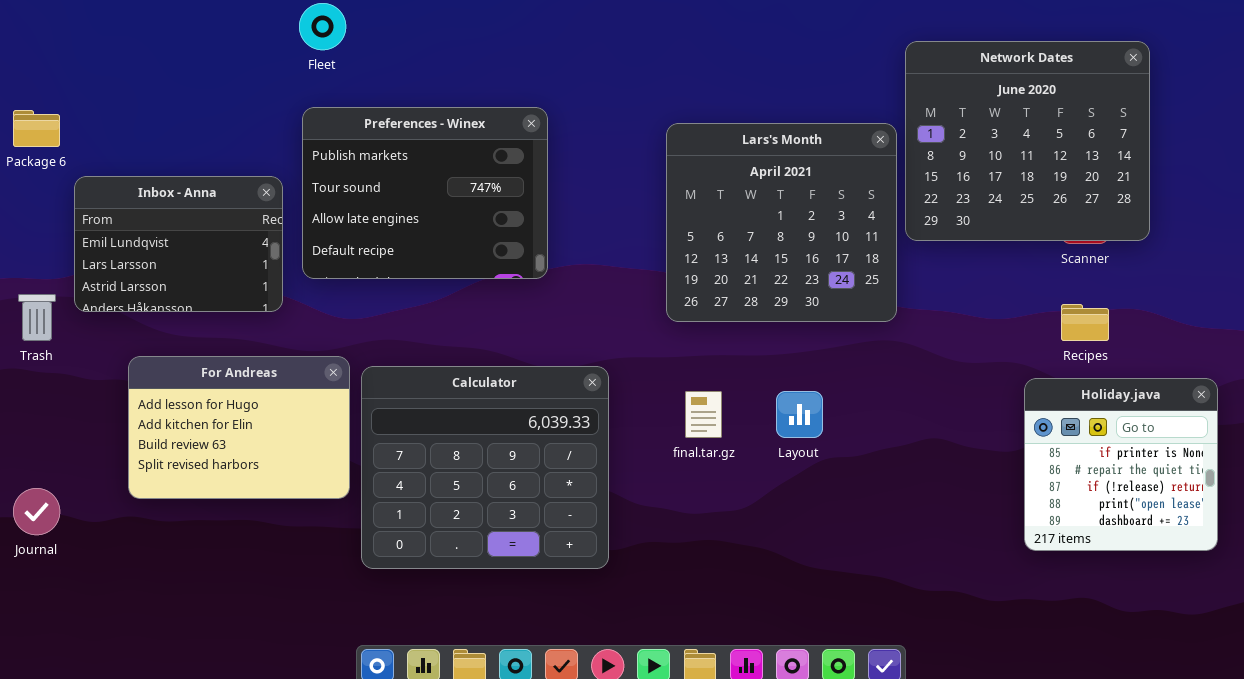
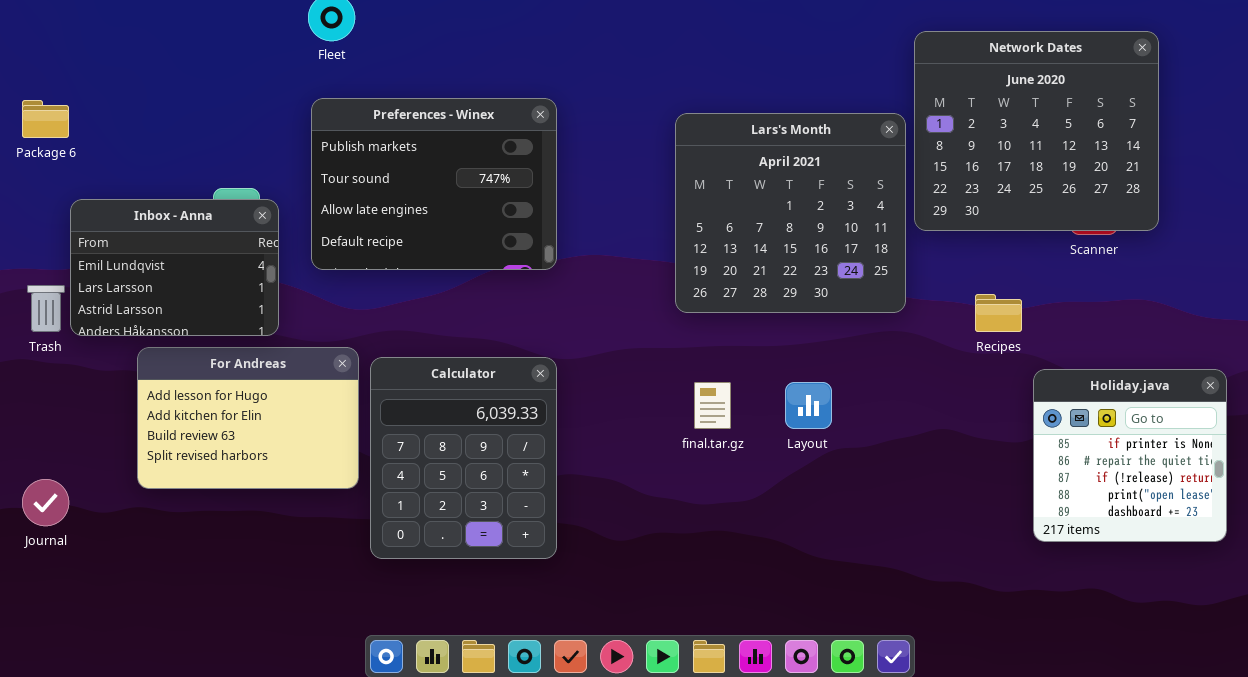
Inbox - Anna: [74,176,283,312] -> [70,199,279,336], moved
Recipes: [1061,304,1109,341] -> [975,294,1022,332], moved
Calculator: [361,366,609,569] -> [370,357,557,559], resized

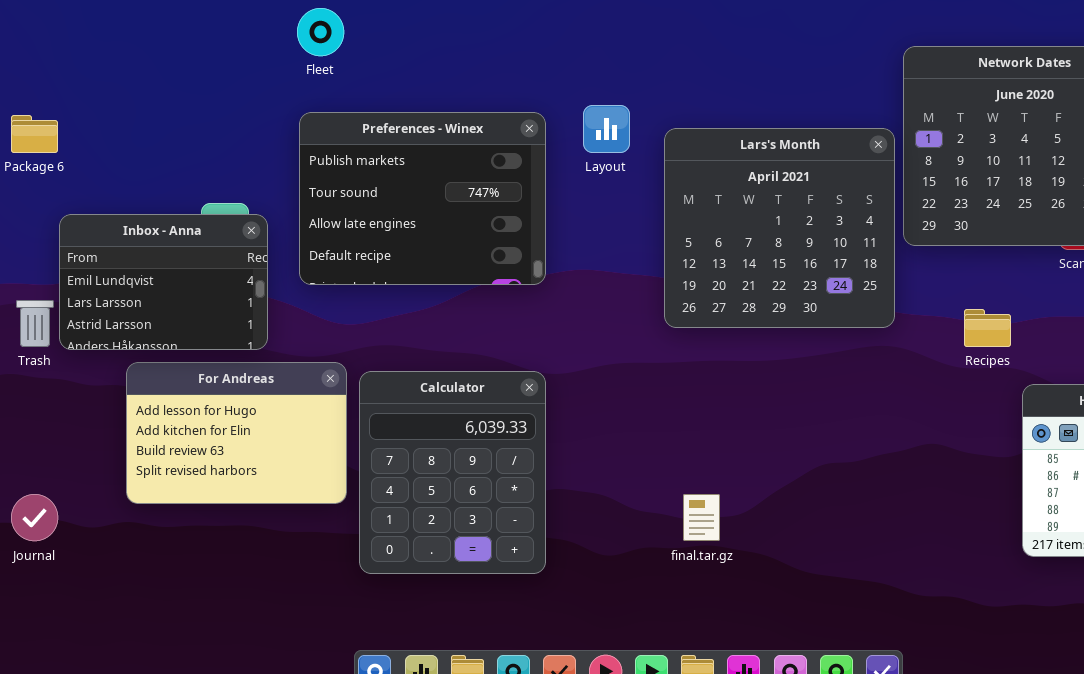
final.tar.gz: [694,382,731,429] -> [683,494,720,541], moved
Layout: [785,382,832,429] -> [583,105,630,153], moved

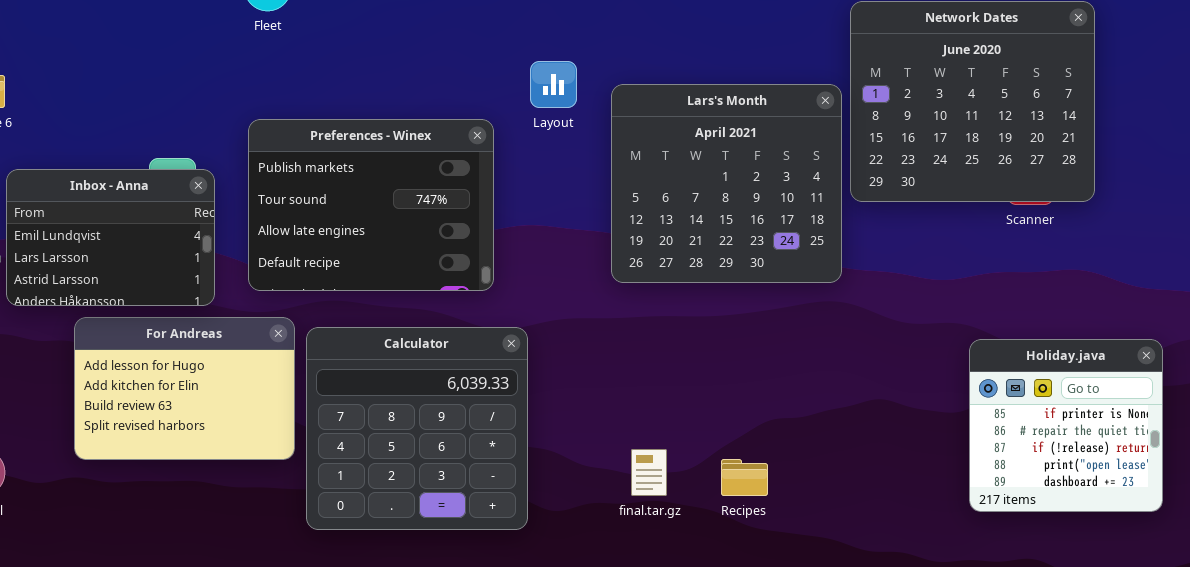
Preferences - Winex: [299,112,546,285] -> [248,119,494,291], moved
Recipes: [964,309,1011,347] -> [721,459,768,496], moved
Calculator: [359,371,546,574] -> [306,327,528,530], resized

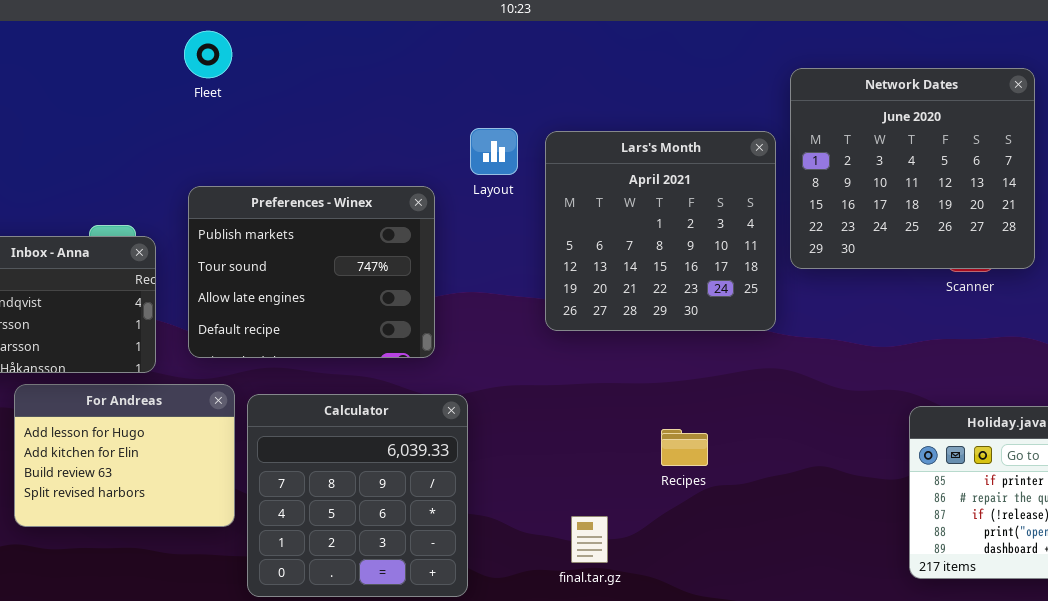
Lars's Month: [611,84,842,283] -> [545,131,776,331], moved
Recipes: [721,459,768,496] -> [661,429,708,466], moved

